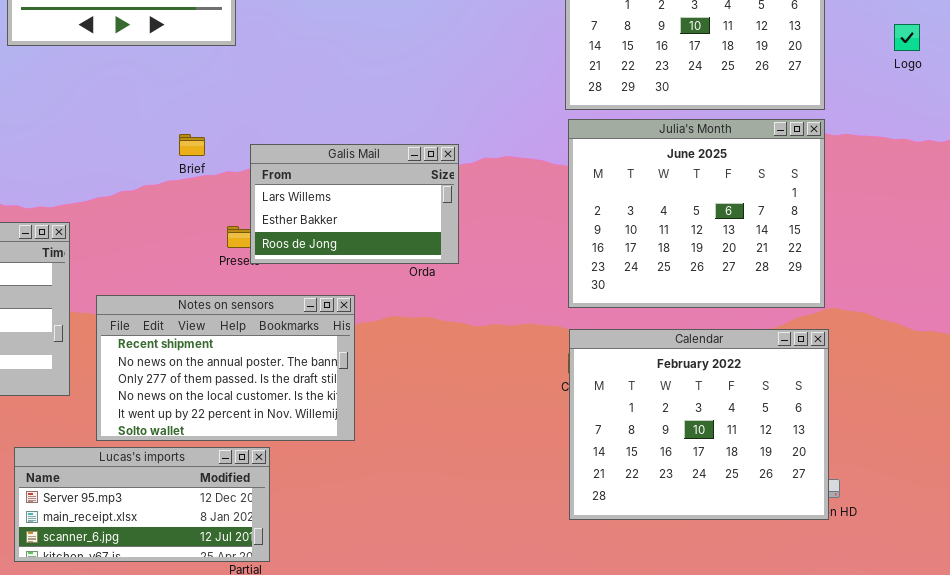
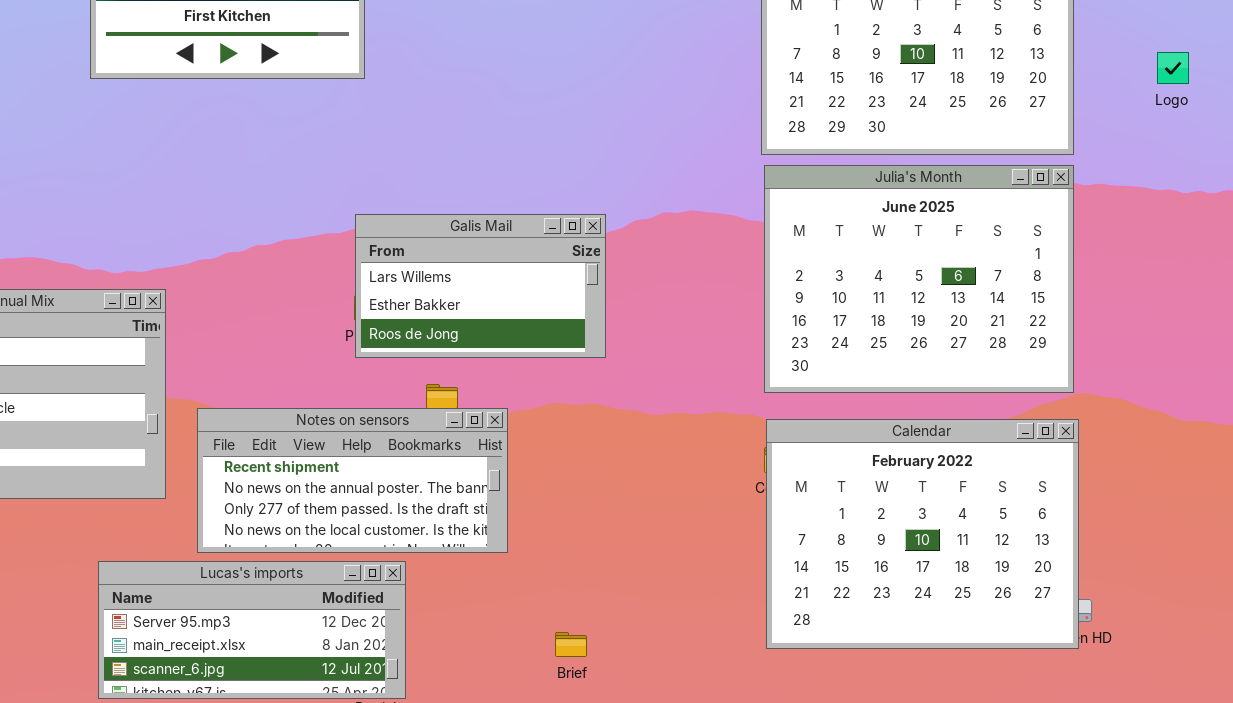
Brief: [179,134,205,156] -> [555,632,587,657], moved
Galis Mail: [250,144,459,264] -> [355,214,606,358], moved
Notes on sensors: [96,295,355,441] -> [197,408,508,553], resized

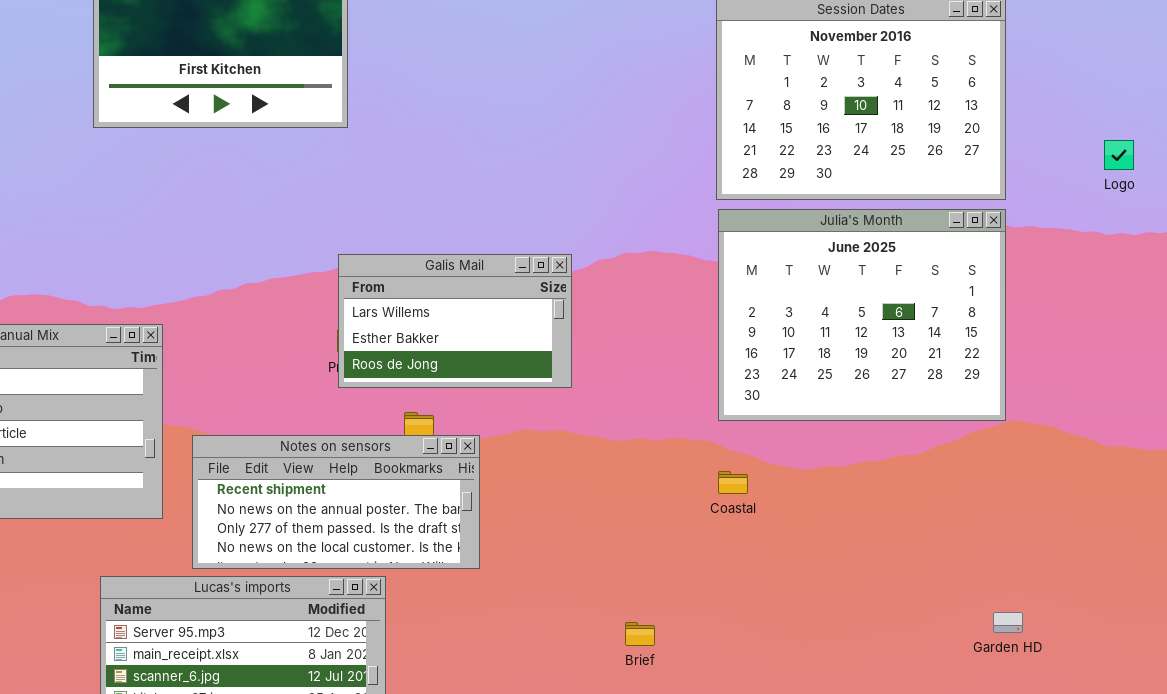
Logo: [1157,52,1189,84] -> [1104,140,1134,170], moved
Calendar: [766,419,1079,649] -> none, closed
Brief: [555,632,587,657] -> [625,622,655,646], moved

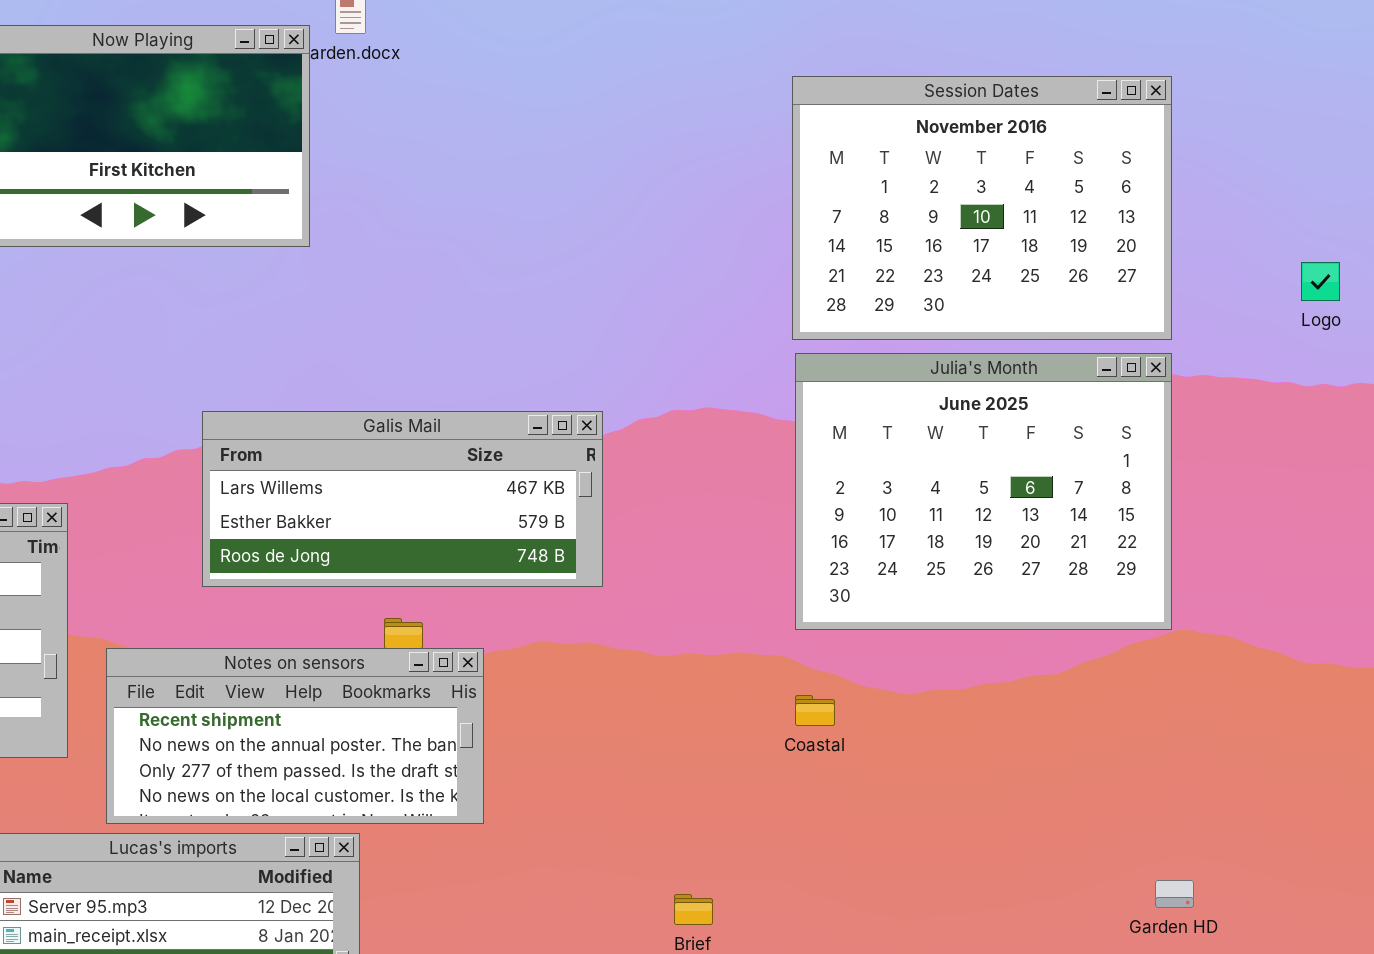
Galis Mail: [338,254,572,388] -> [202,411,603,587], resized

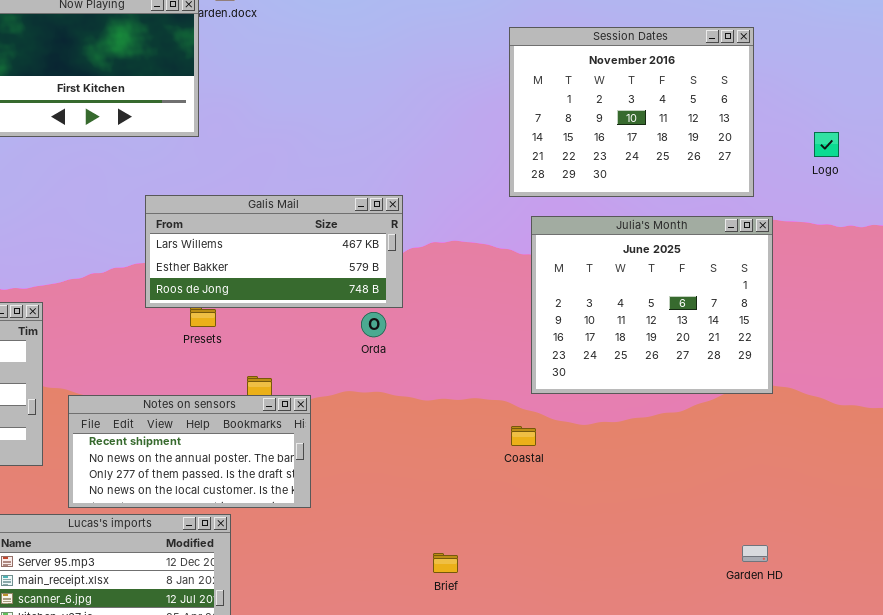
Logo: [1301,262,1340,301] -> [814,132,839,157], moved
Julia's Month: [795,353,1172,630] -> [531,216,773,394], moved
Galis Mail: [202,411,603,587] -> [145,195,403,308], moved

